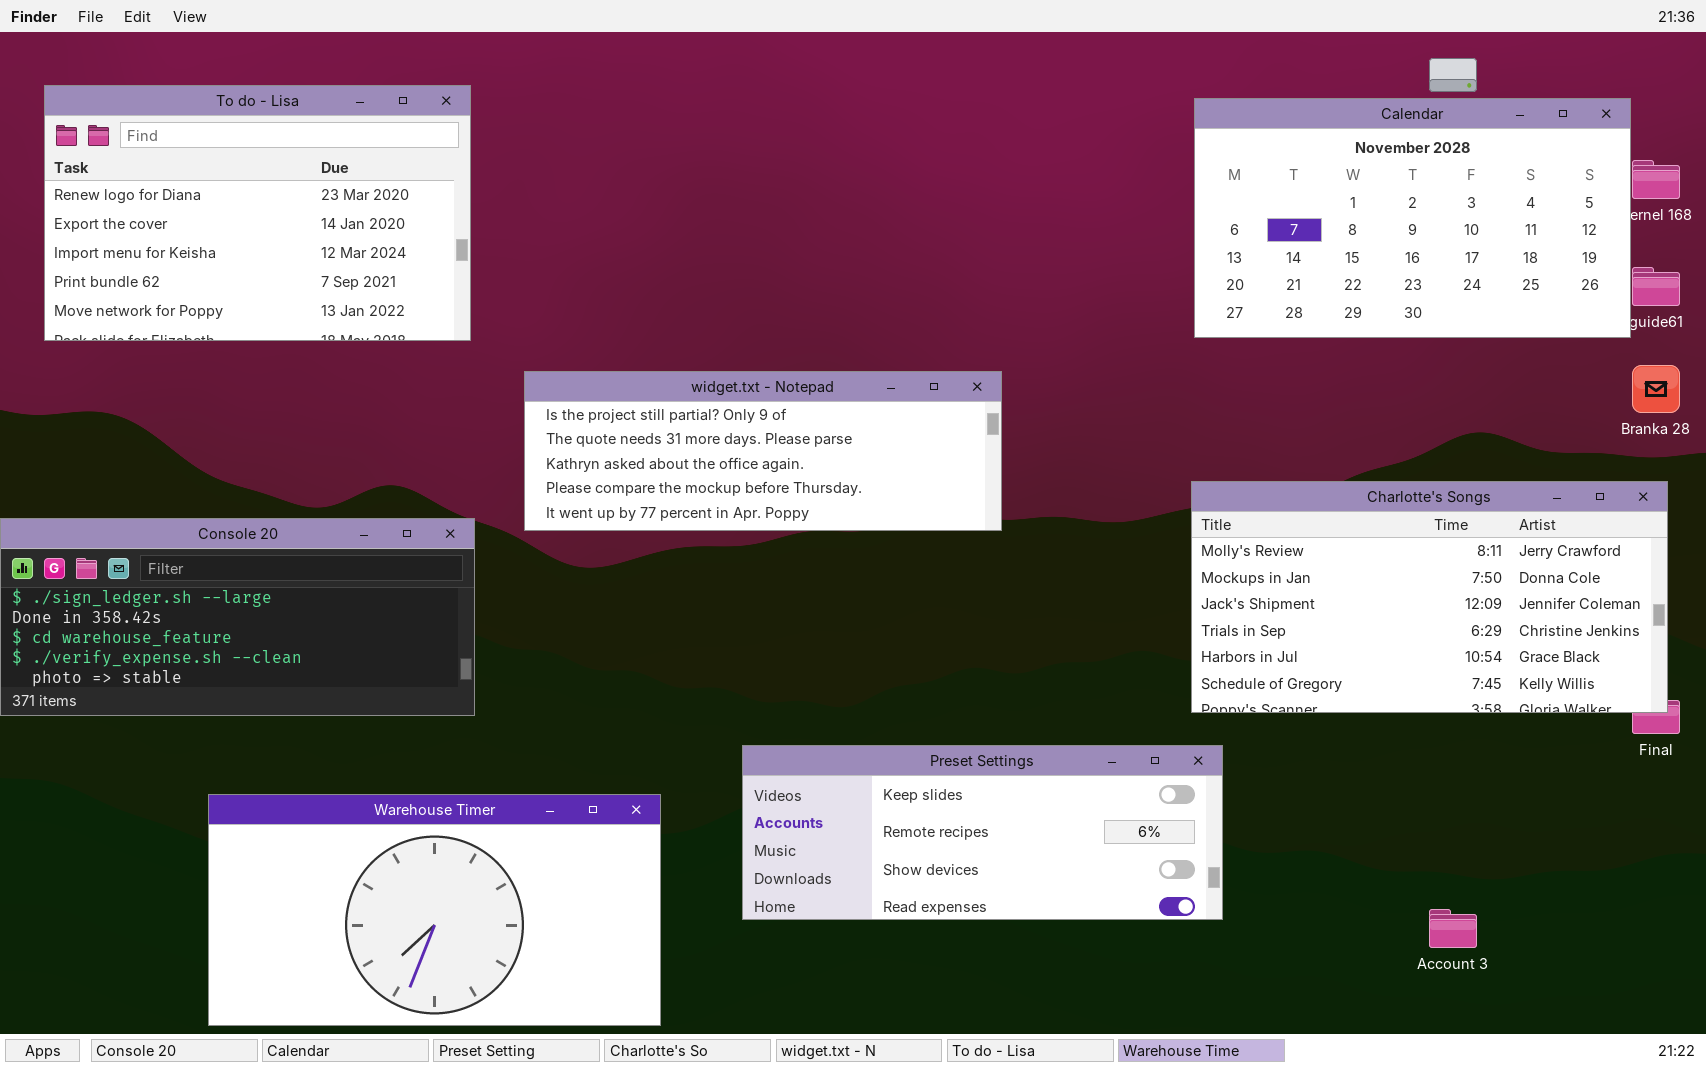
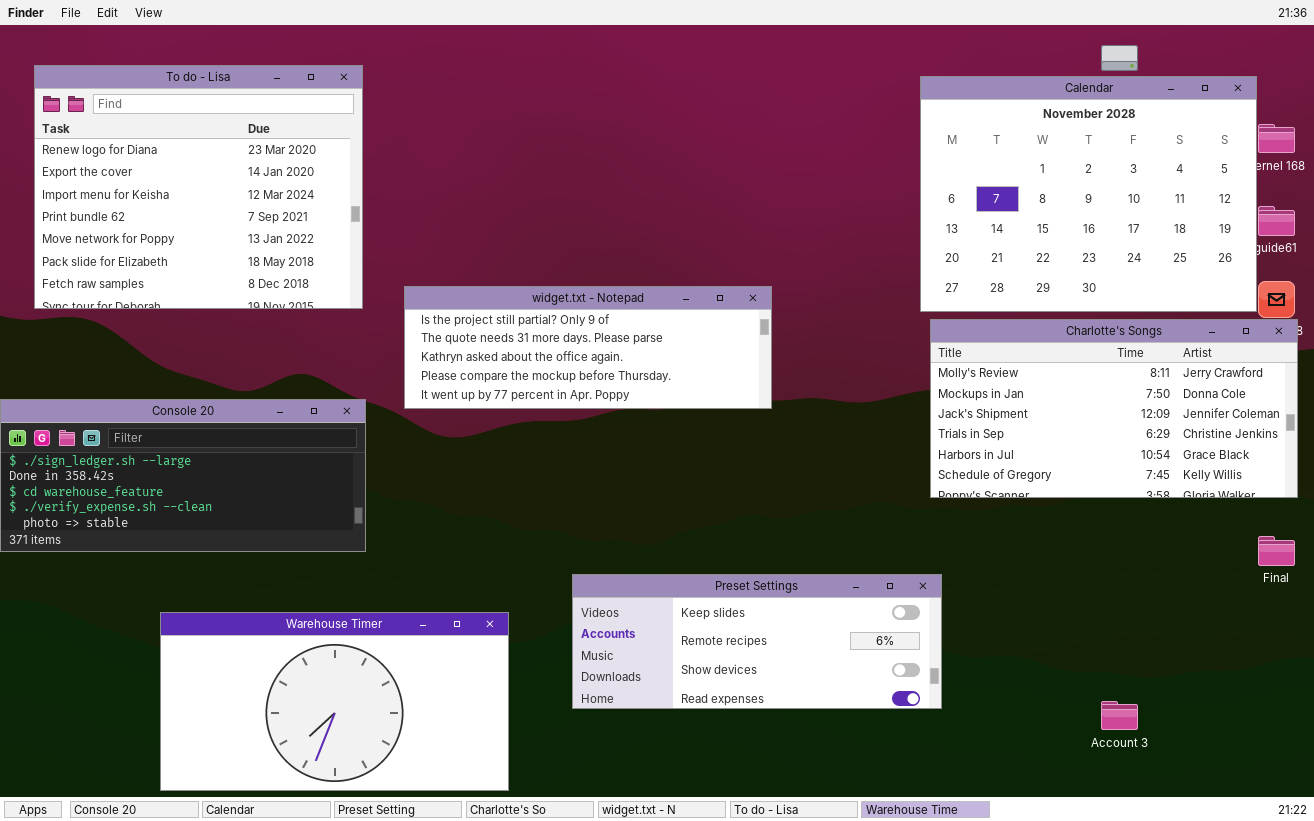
To do - Lisa: [44,85,471,341] -> [34,65,363,309], resized
Calendar: [1194,98,1631,338] -> [920,76,1257,312], resized
Charlotte's Songs: [1191,481,1668,713] -> [930,319,1298,498], moved

